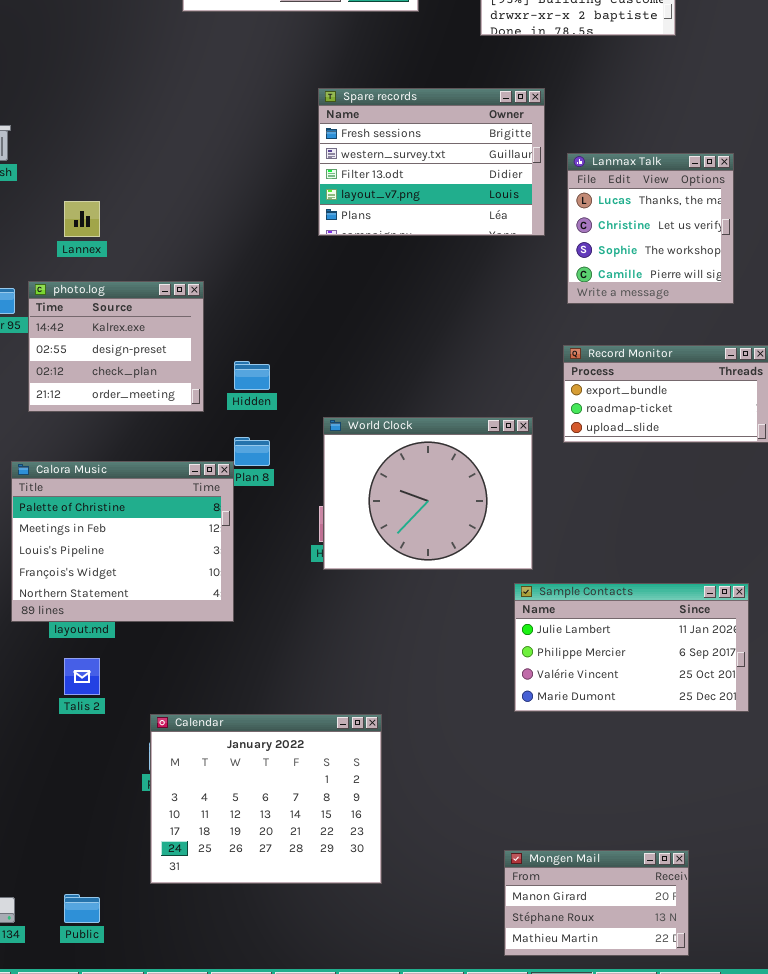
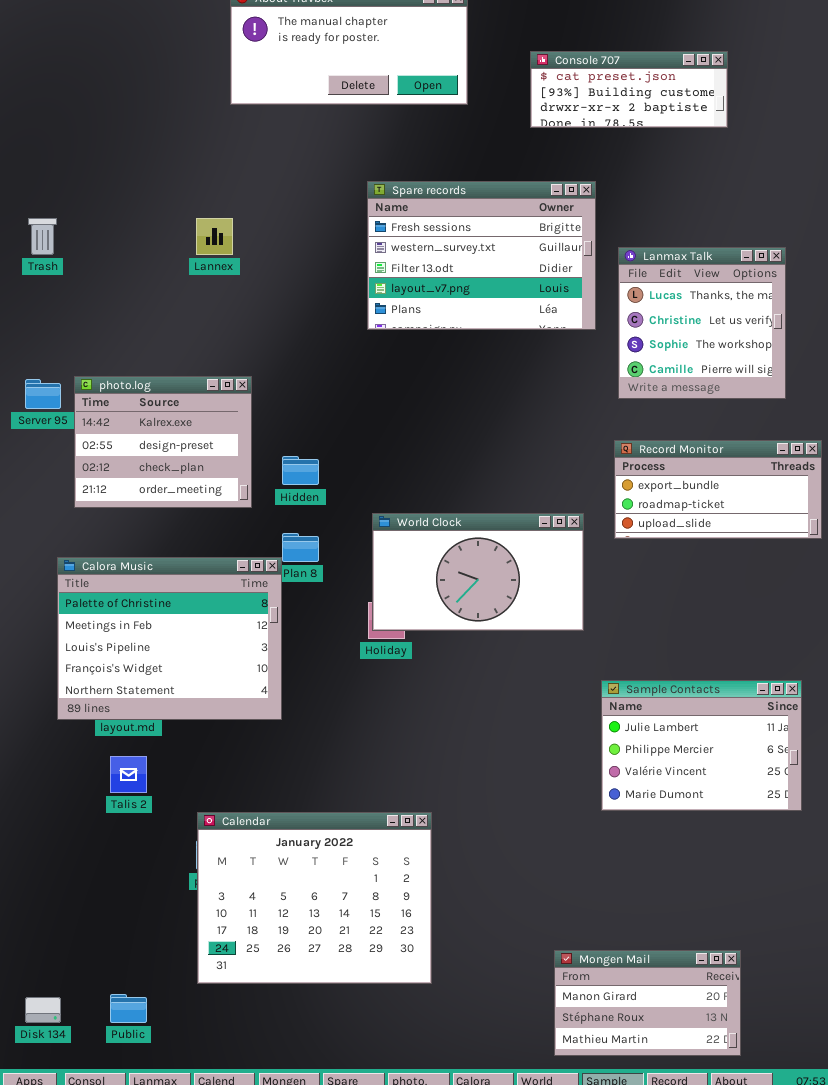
Lannex: [64,201,100,237] -> [196,218,233,255], moved
World Clock: [323,417,533,570] -> [372,513,584,631], resized
Sample Contacts: [514,583,749,712] -> [601,680,802,811], resized

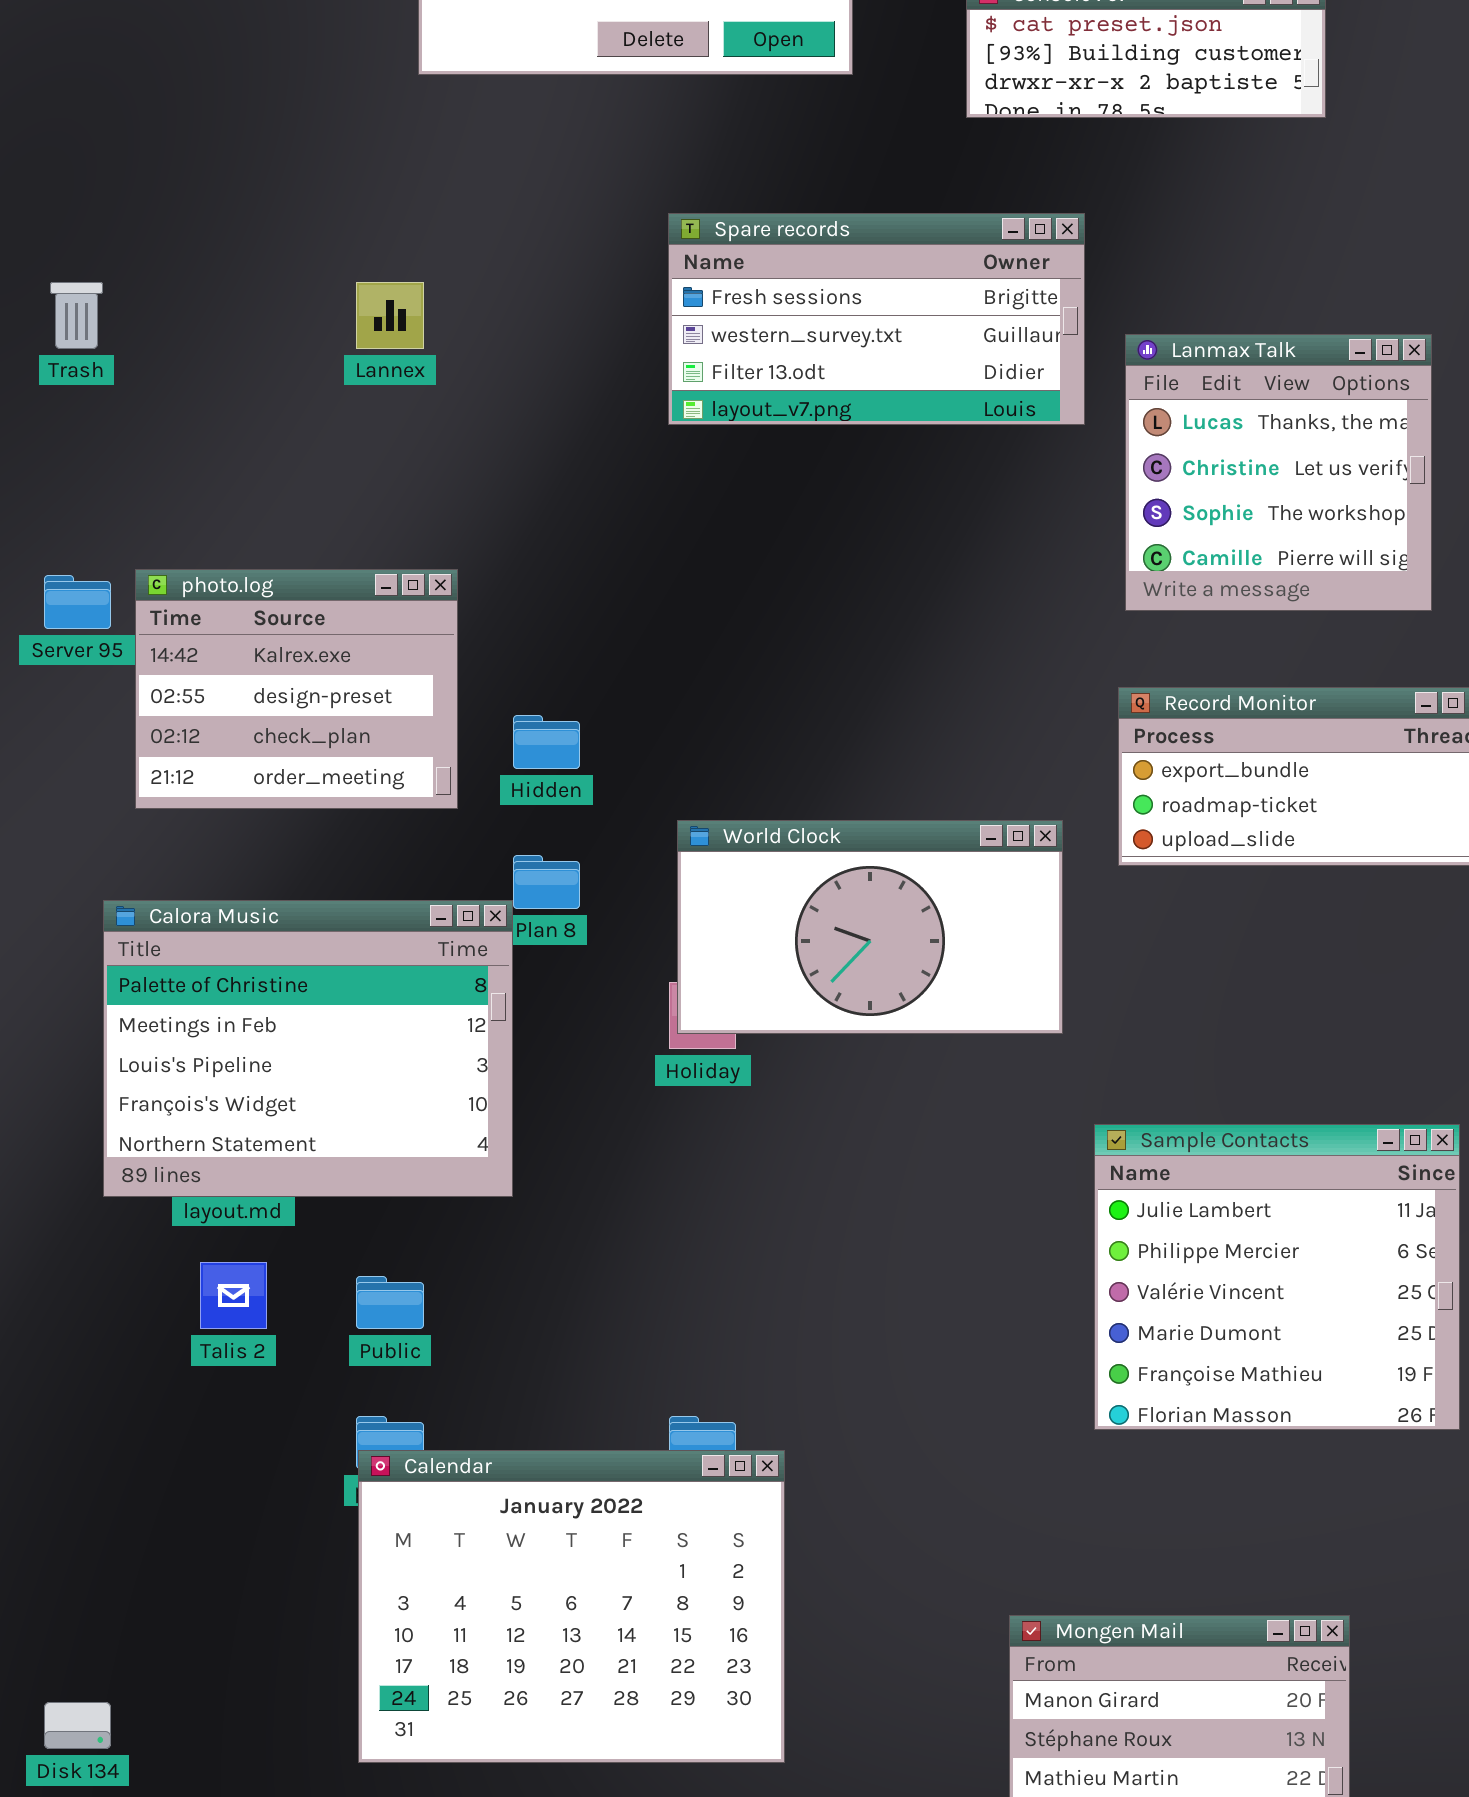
Spare records: [367,181,596,330] -> [668,213,1085,425], resized
Sample Contacts: [601,680,802,811] -> [1094,1124,1460,1430], resized
Calendar: [197,812,432,984] -> [358,1450,785,1763], moved
Public: [110,994,147,1023] -> [356,1276,424,1329], moved

